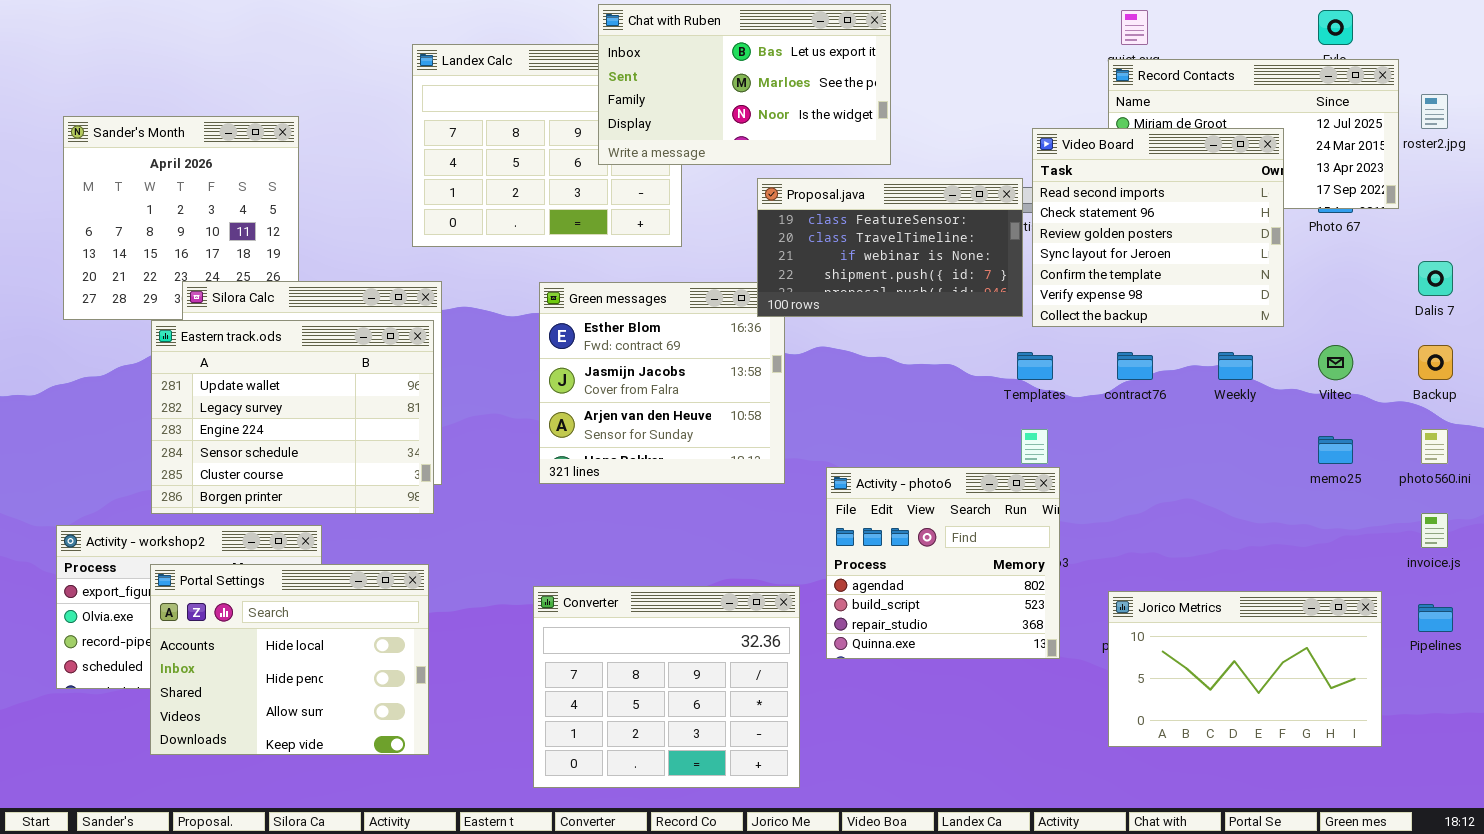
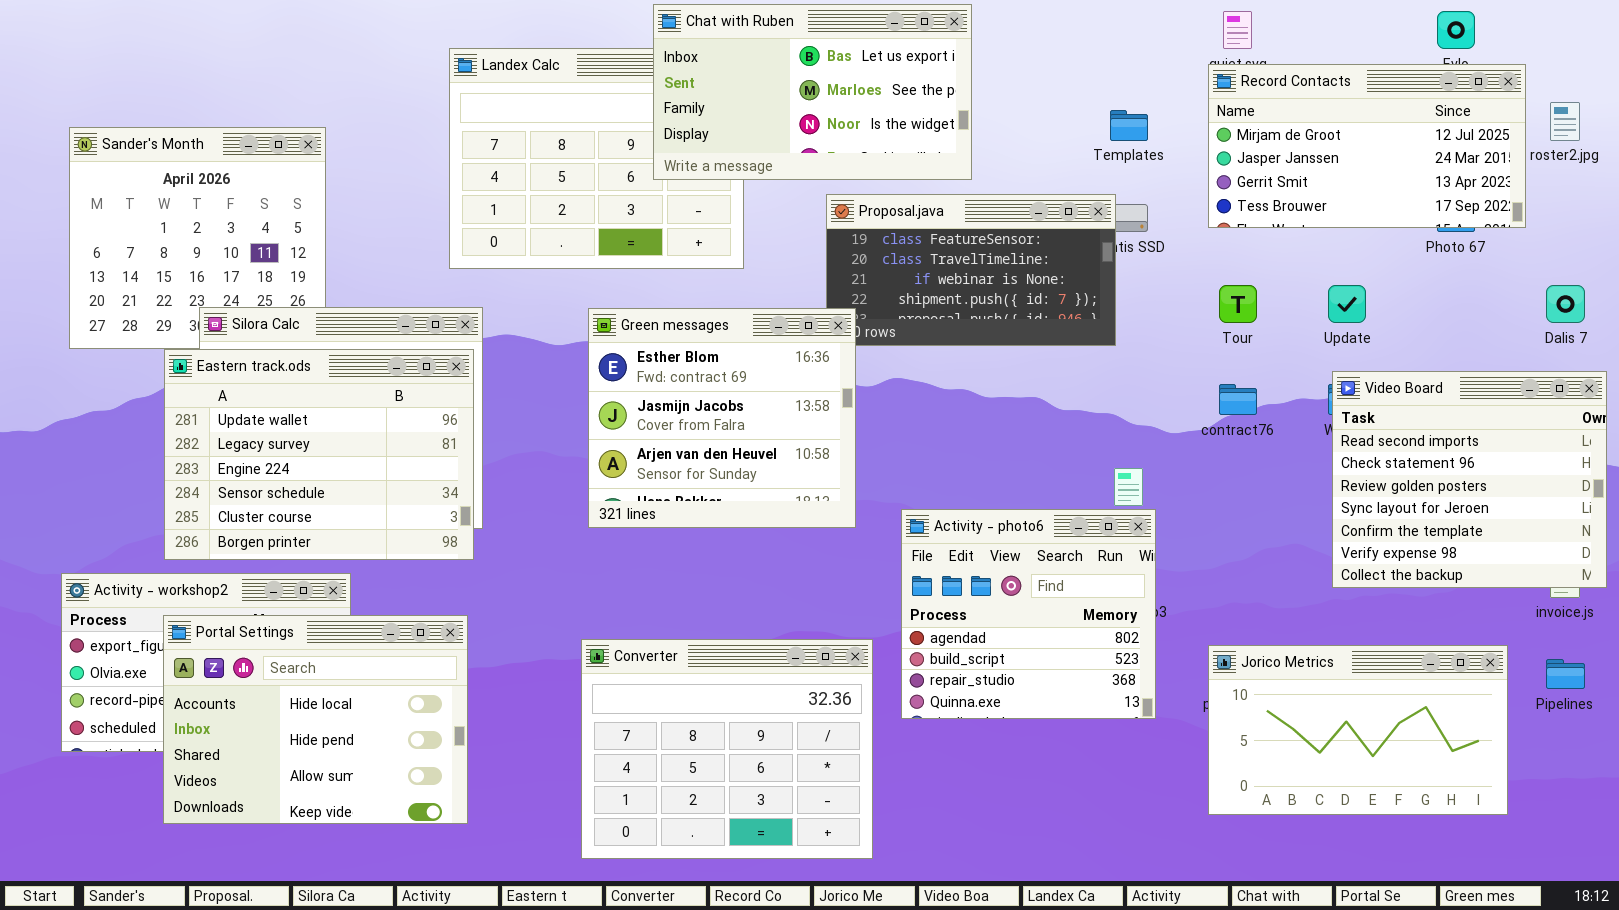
Video Board: [1032,128,1284,327] -> [1332,371,1607,588], moved
Green messages: [539,282,785,484] -> [588,308,856,528], raised
Templates: [1017,352,1053,380] -> [1110,110,1148,141], moved

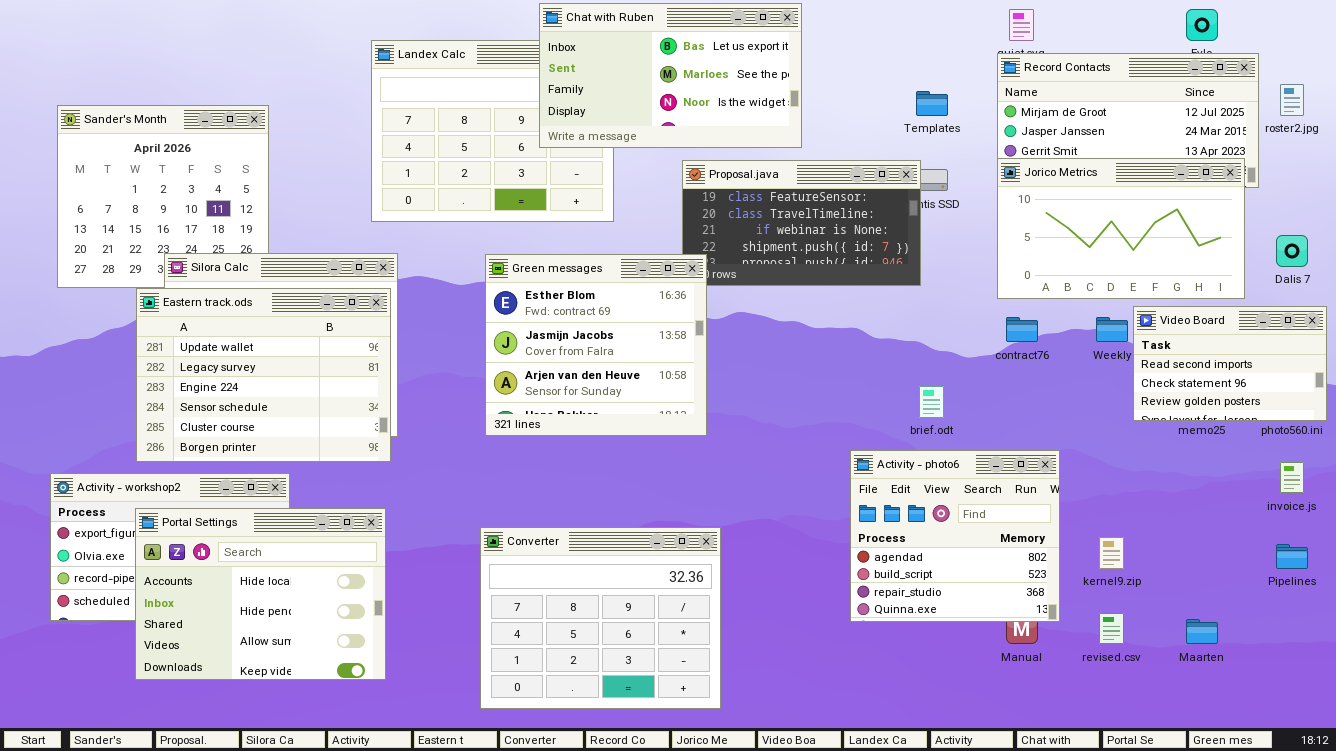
Video Board: [1332,371,1607,588] -> [1133,306,1327,421], resized
Activity - photo6: [901,509,1156,719] -> [850,450,1060,622], moved
Jorico Metrics: [1208,645,1508,815] -> [997,158,1245,299], moved

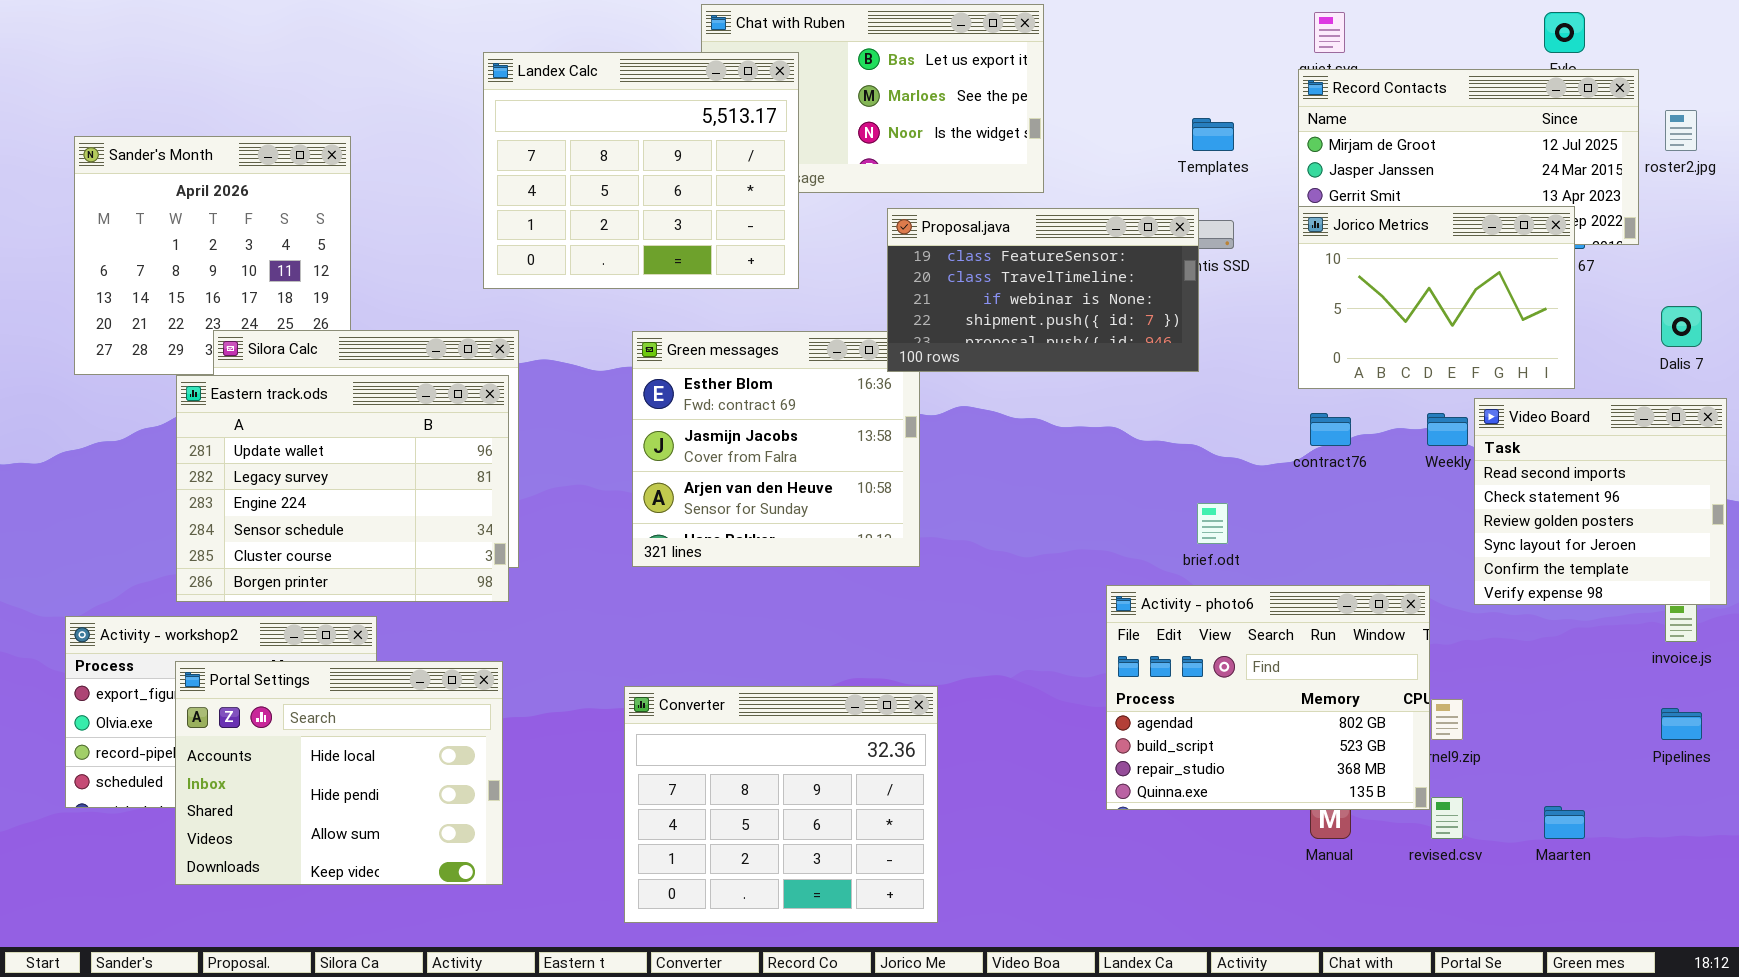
Landex Calc: [371,40,614,222] -> [483,52,799,289], raised
Jorico Metrics: [997,158,1245,299] -> [1298,206,1575,389], resized
Proposal.java: [682,160,921,286] -> [887,208,1199,372], raised
Video Board: [1133,306,1327,421] -> [1474,398,1727,605], resized
Activity - photo6: [850,450,1060,622] -> [1106,585,1430,810], resized

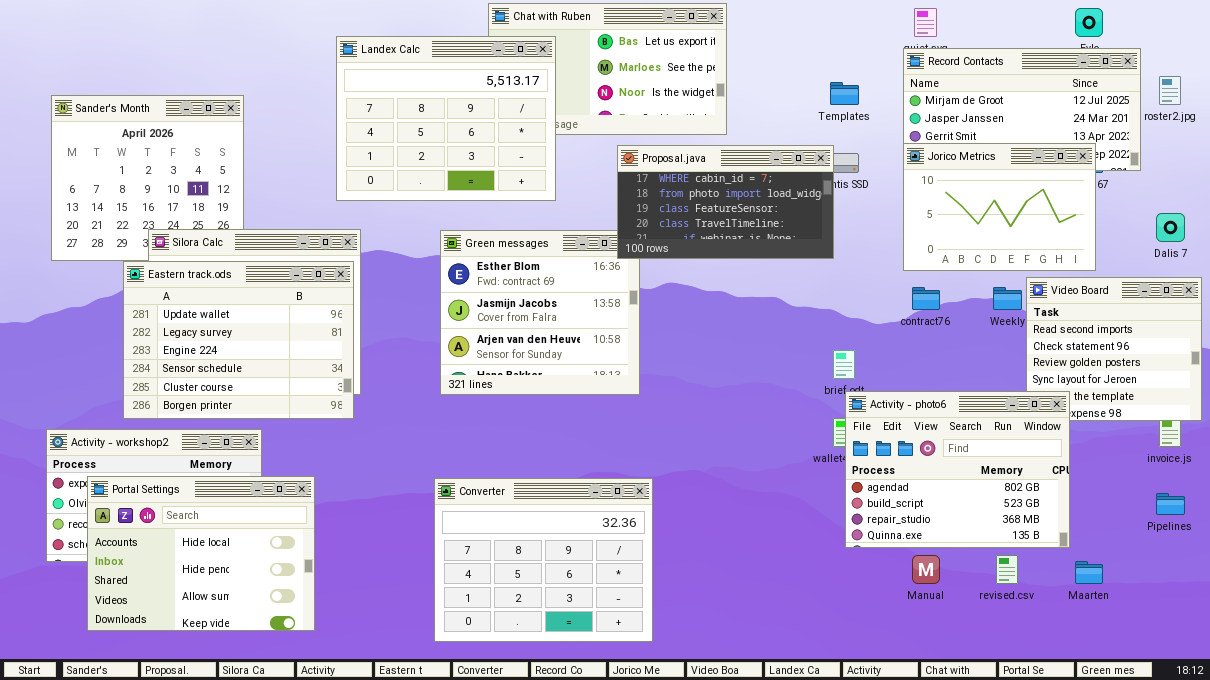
Proposal.java: [887,208,1199,372] -> [617,145,834,259], scrolled up 2 rows
Activity - photo6: [1106,585,1430,810] -> [845,391,1070,548], moved
Portal Settings: [175,661,503,885] -> [87,476,315,631], moved

